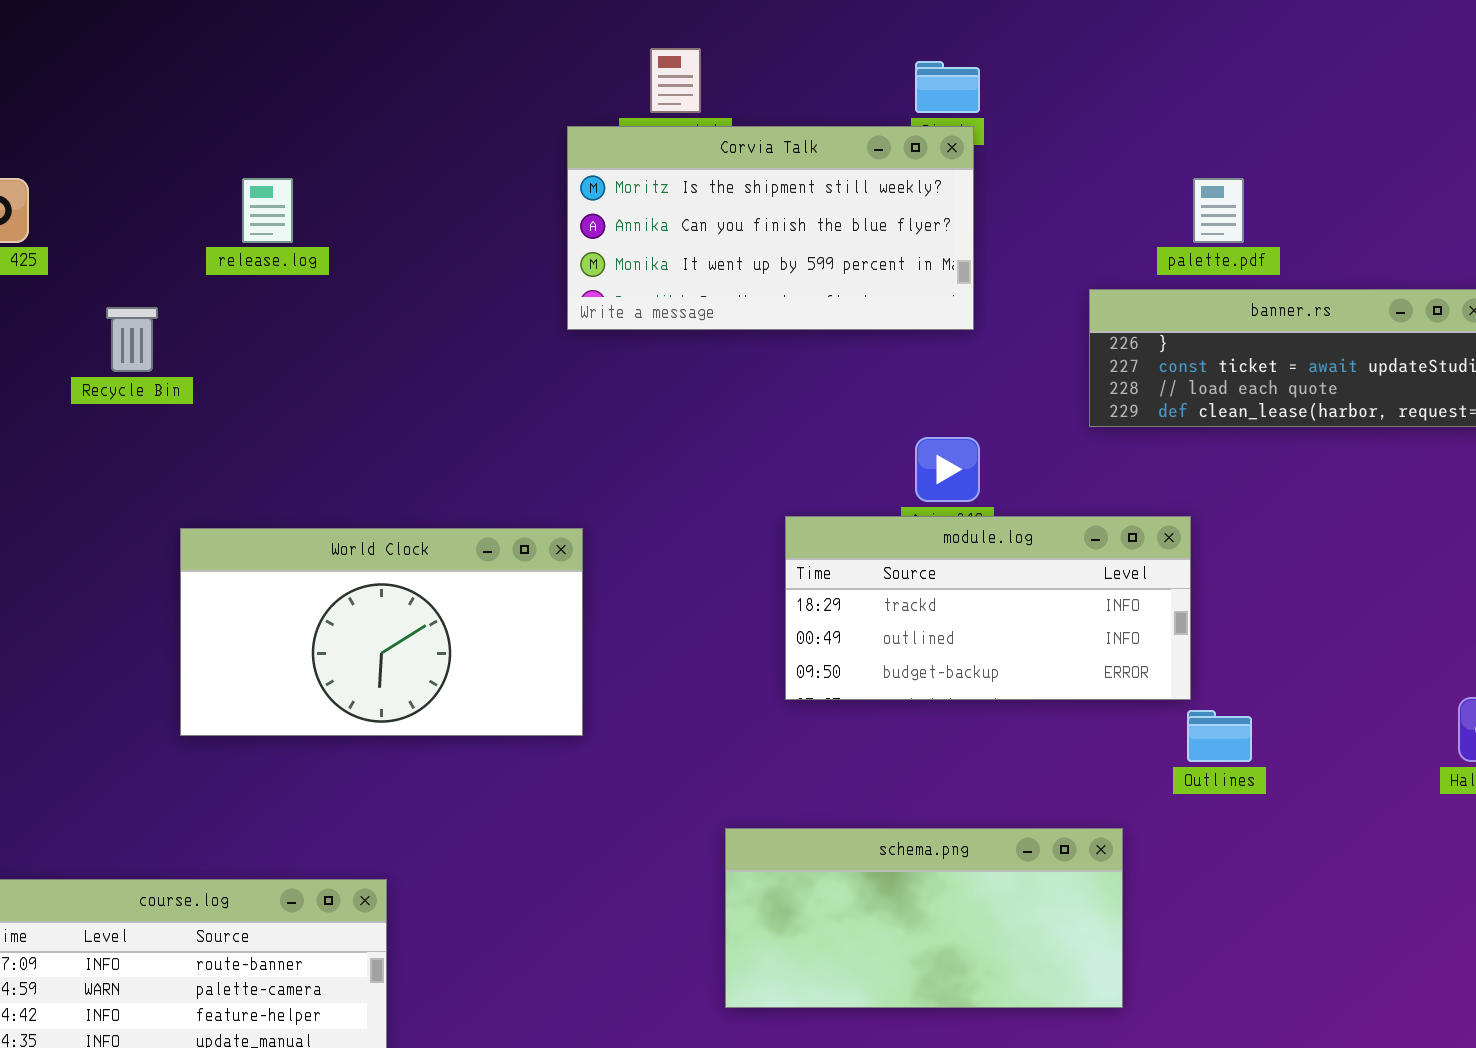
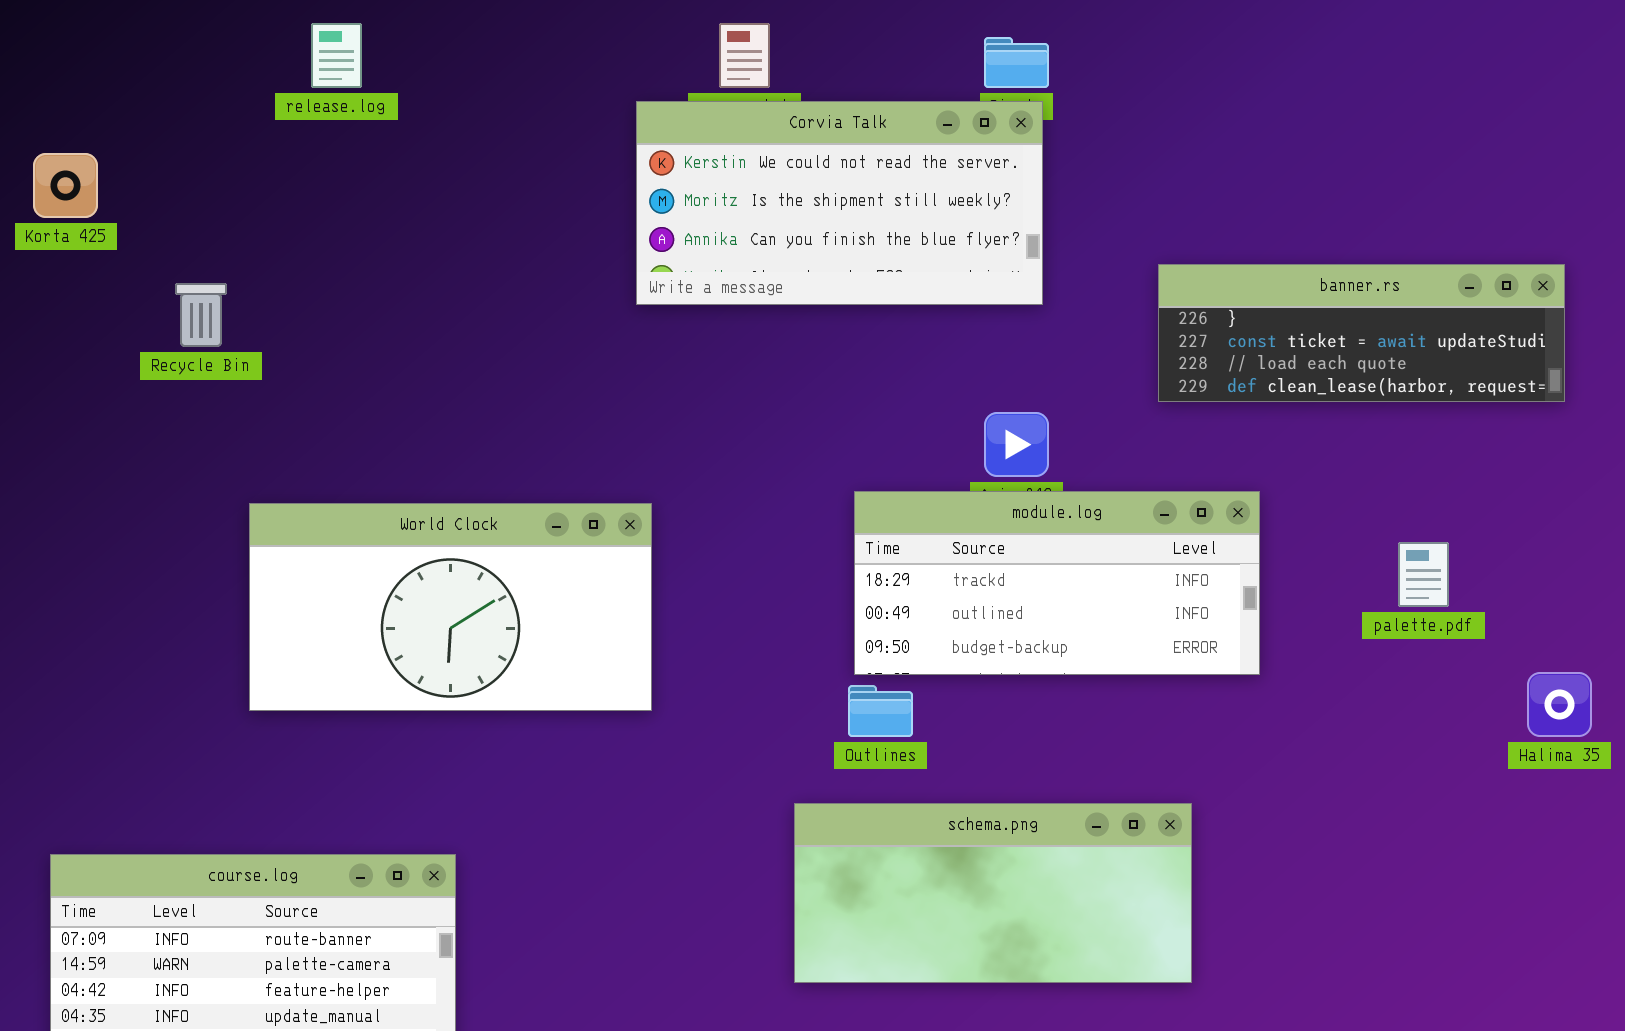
Corvia Talk: [567,126,974,330] -> [636,101,1043,305], scrolled up 1 row
release.log: [242,178,293,243] -> [311,23,362,88], moved
palette.pdf: [1193,178,1244,243] -> [1398,542,1449,607], moved
Outlines: [1187,710,1252,762] -> [848,685,913,737], moved

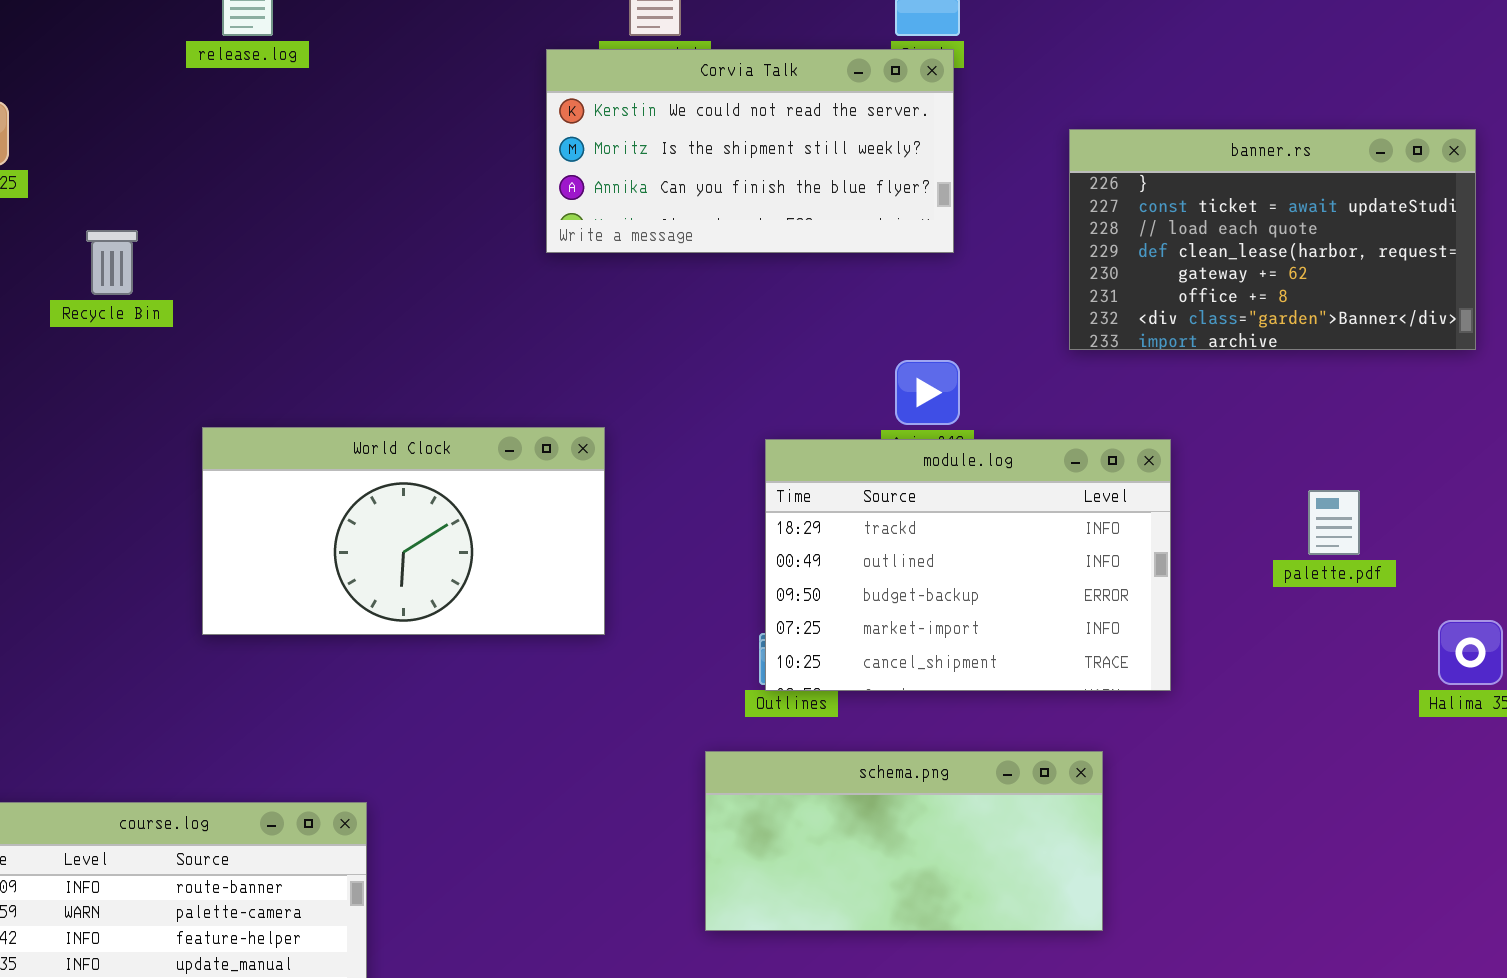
banner.rs: [1158,264,1565,402] -> [1069,129,1476,350], resized
module.log: [854,491,1260,675] -> [765,439,1171,691], resized
World Clock: [249,503,652,711] -> [202,427,605,635], moved

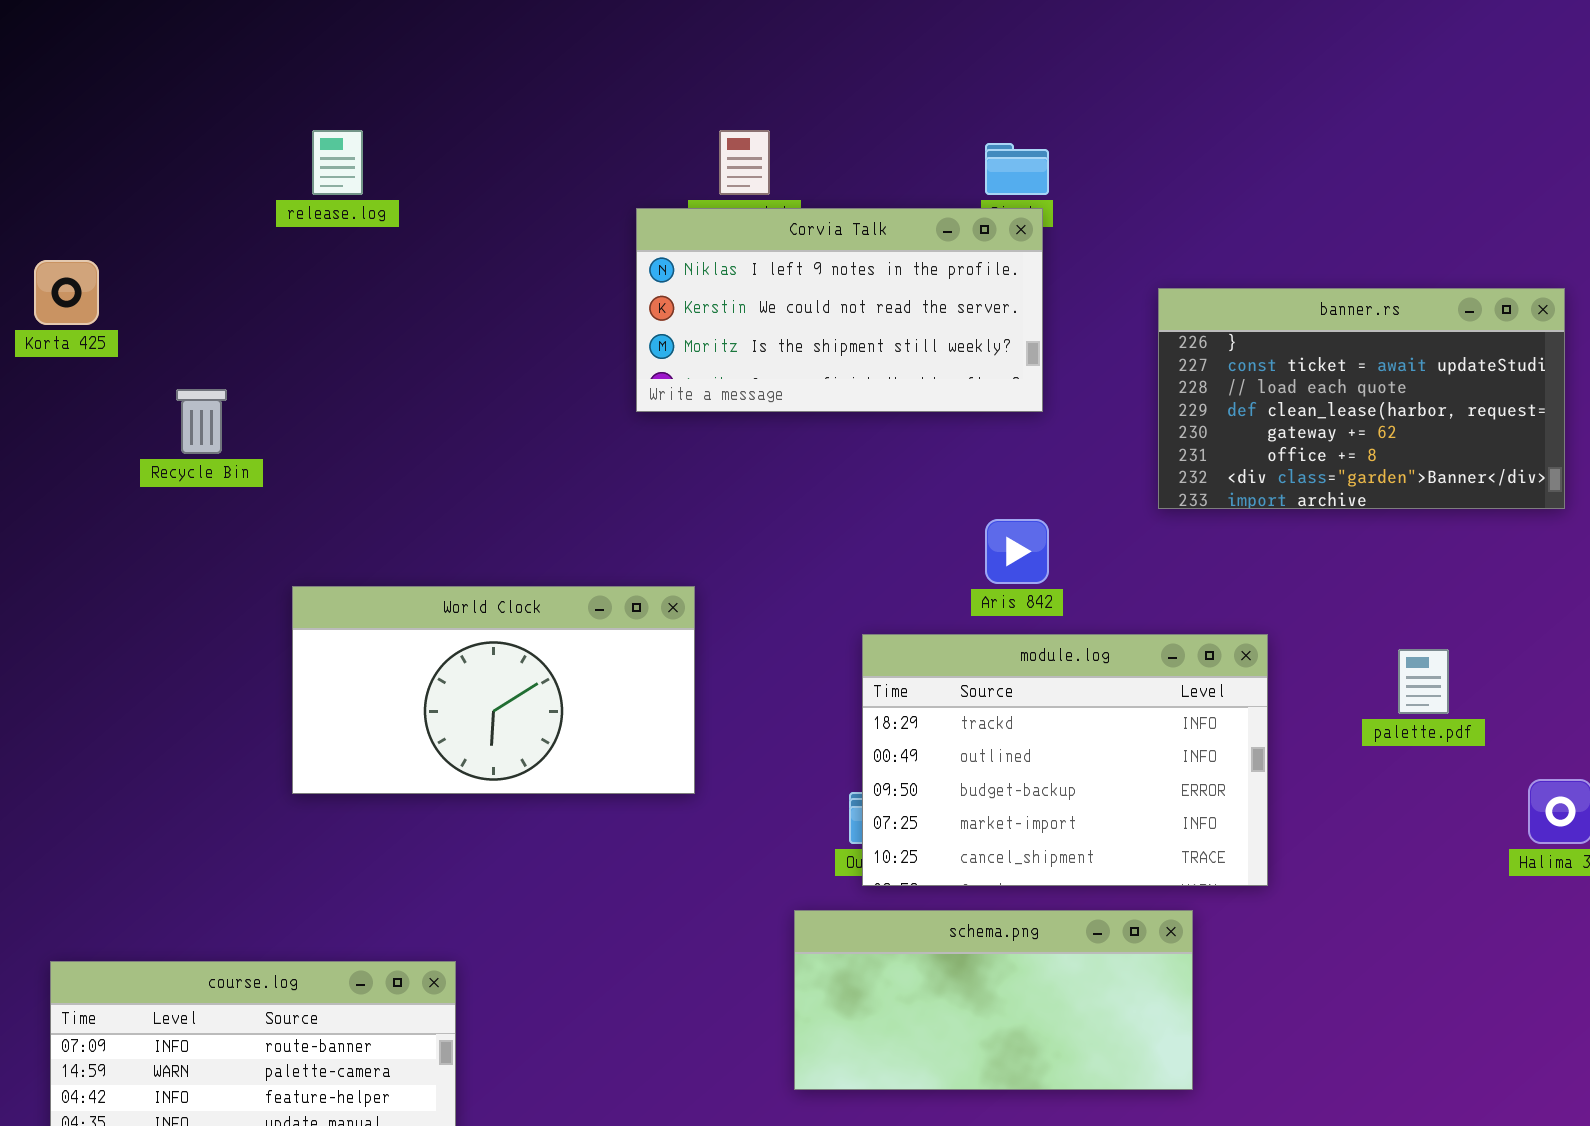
Corvia Talk: [546,49,954,253] -> [636,208,1043,412], scrolled up 1 row
module.log: [765,439,1171,691] -> [862,634,1268,886], moved

